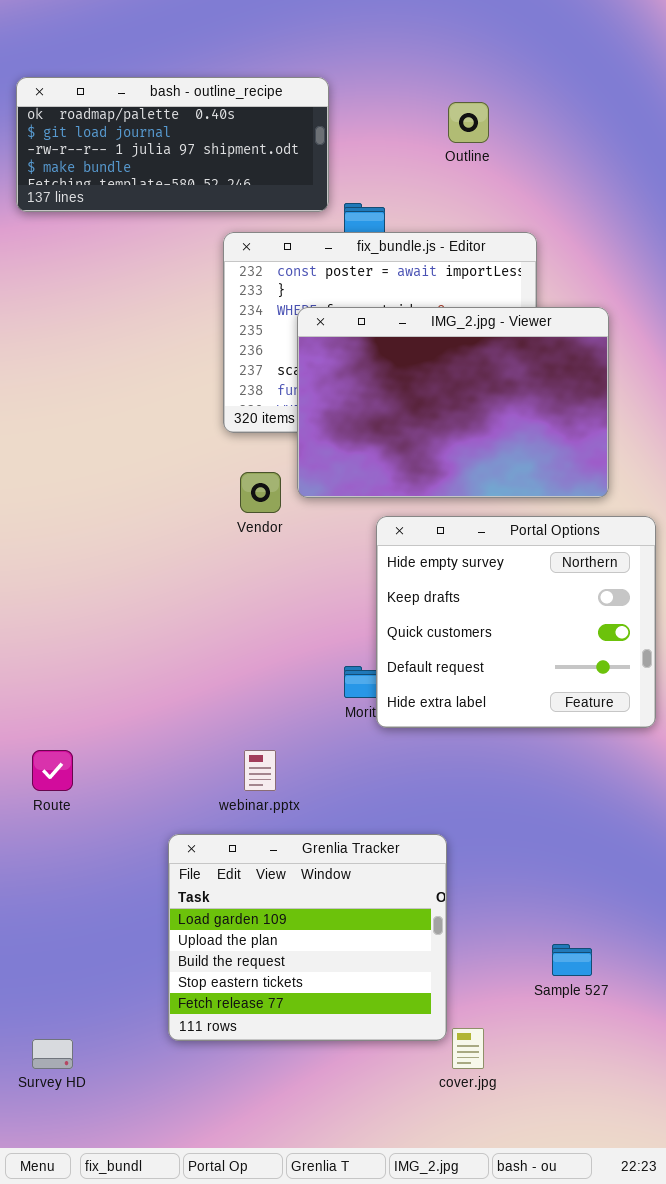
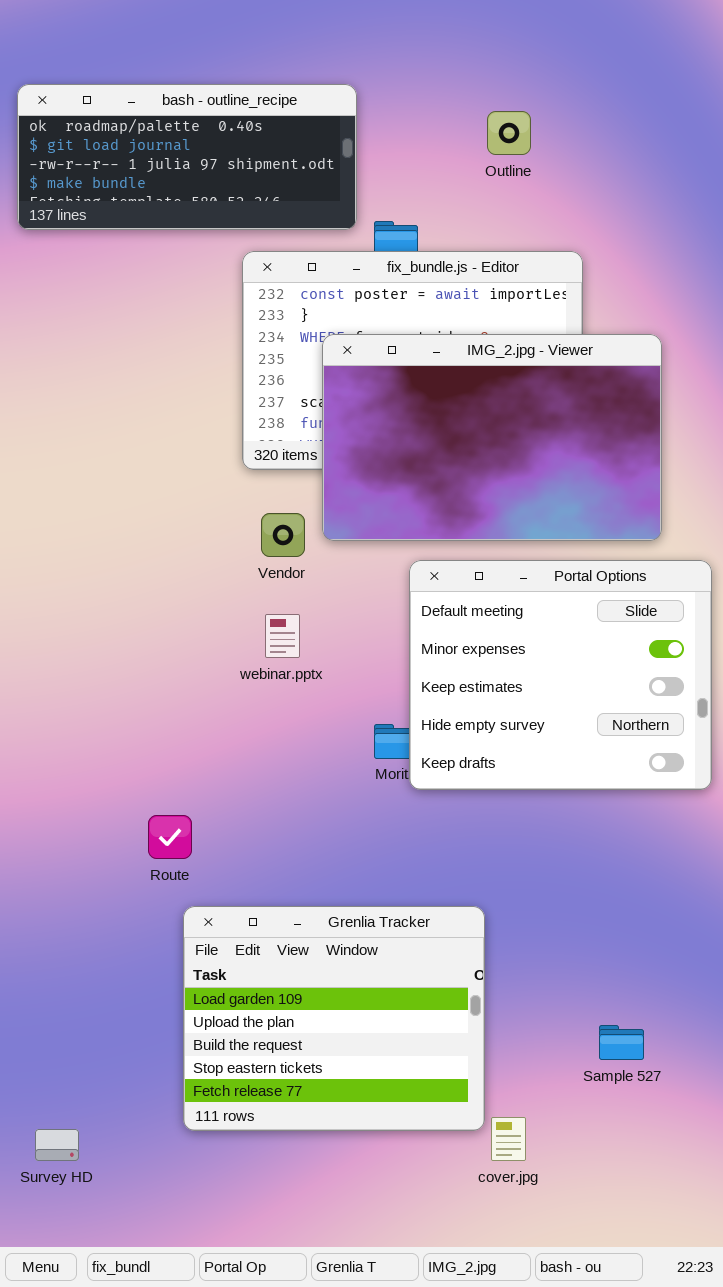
Portal Options: [376,516,656,728] -> [409,560,712,790], scrolled up 3 rows
Route: [32,750,73,791] -> [148,815,192,859], moved
webinar.pptx: [244,750,276,791] -> [265,614,300,658], moved

